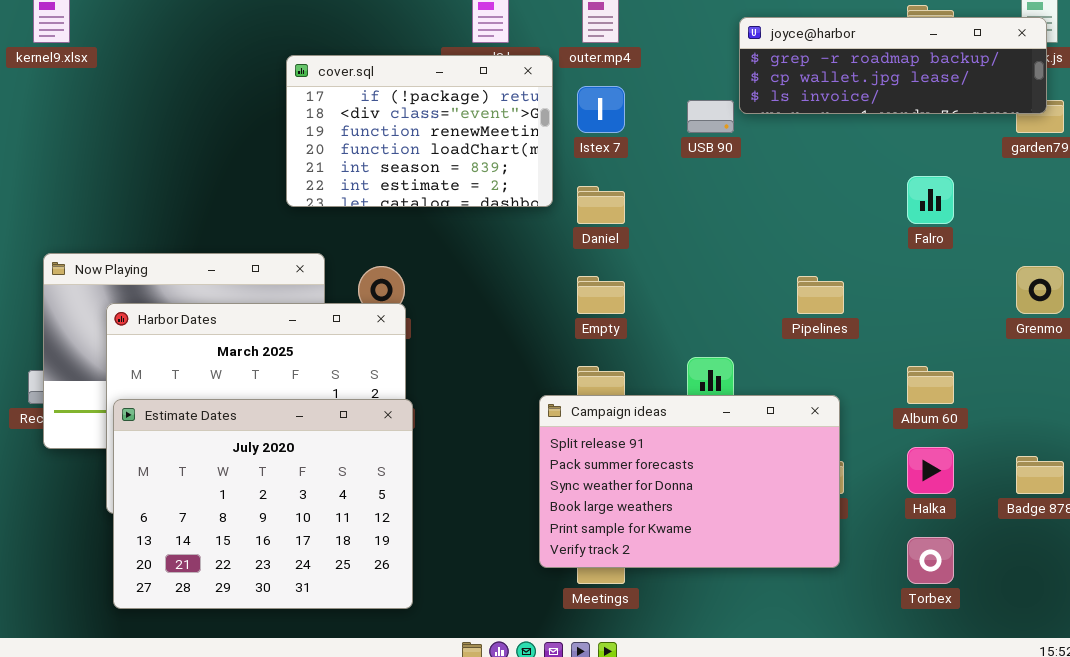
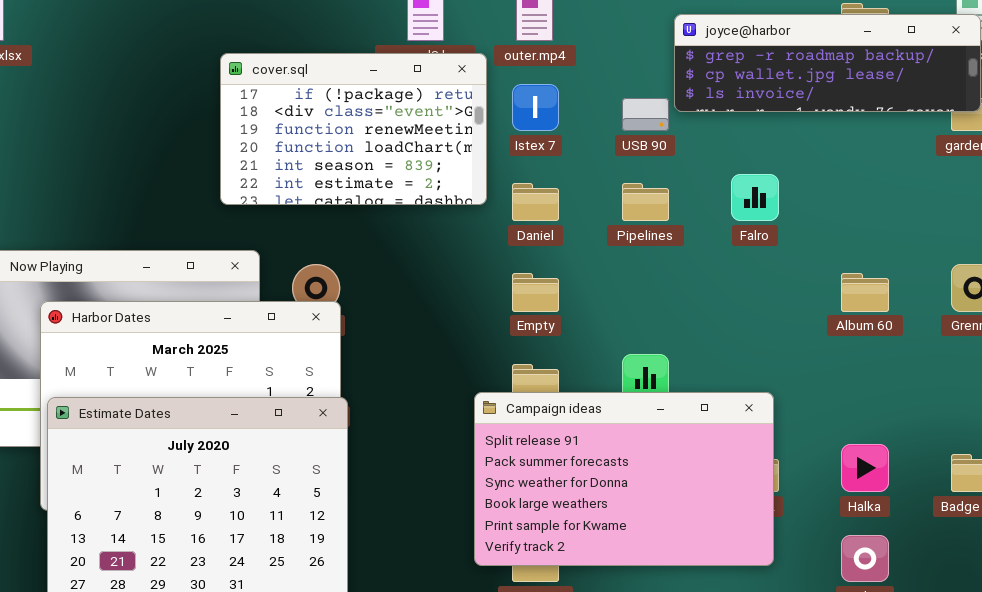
Falro: [907,176,954,224] -> [731,174,779,221], moved
Pipelines: [797,276,844,314] -> [622,183,669,221], moved
Album 60: [907,366,954,404] -> [841,273,889,312], moved

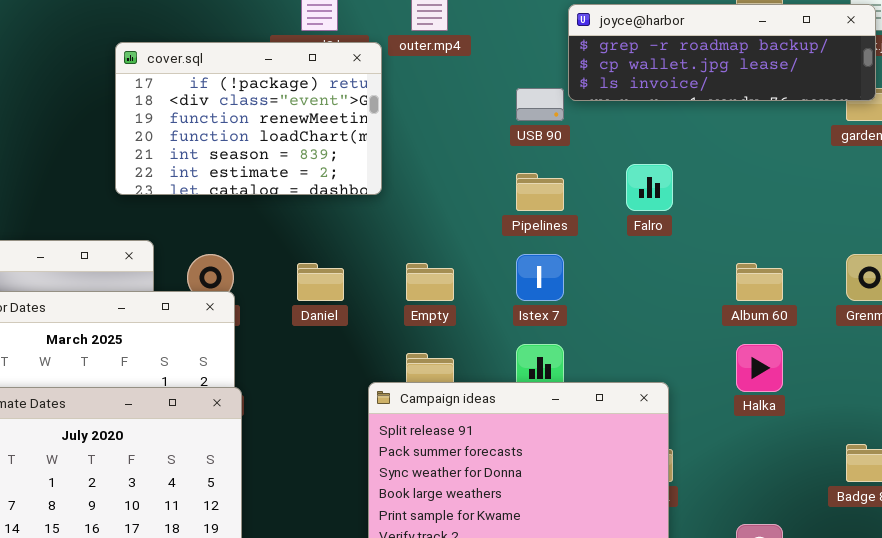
Istex 7: [512,84,559,131] -> [516,254,564,301], moved
Daniel: [512,183,559,221] -> [297,263,344,301], moved
Halka: [841,444,889,492] -> [736,344,783,392], moved

